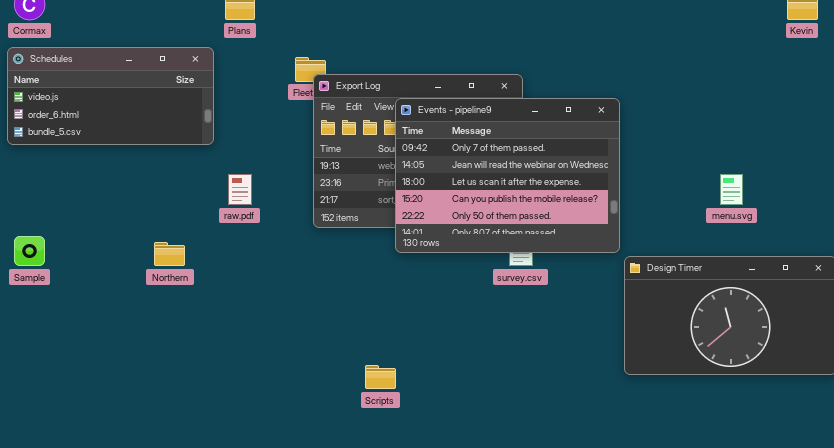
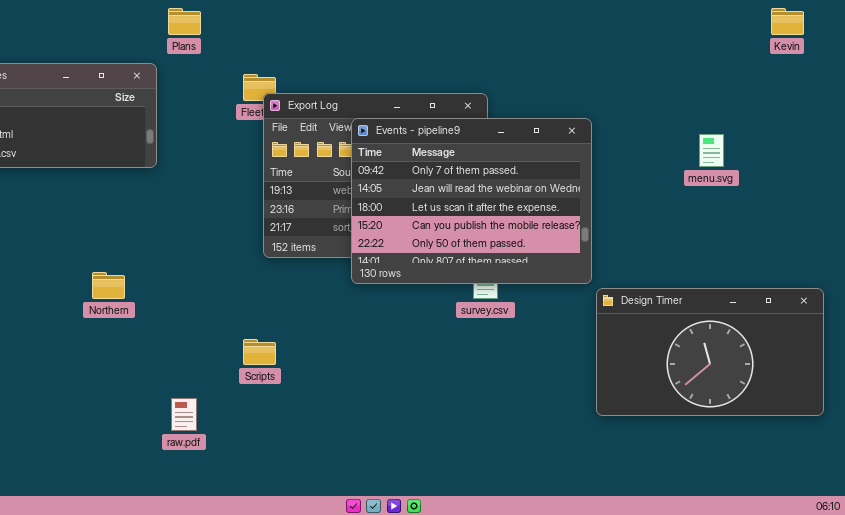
raw.pdf: [228,174,252,205] -> [171,398,197,431], moved
menu.svg: [720,174,743,205] -> [699,134,724,167], moved
Scripts: [365,365,396,389] -> [243,339,276,365], moved

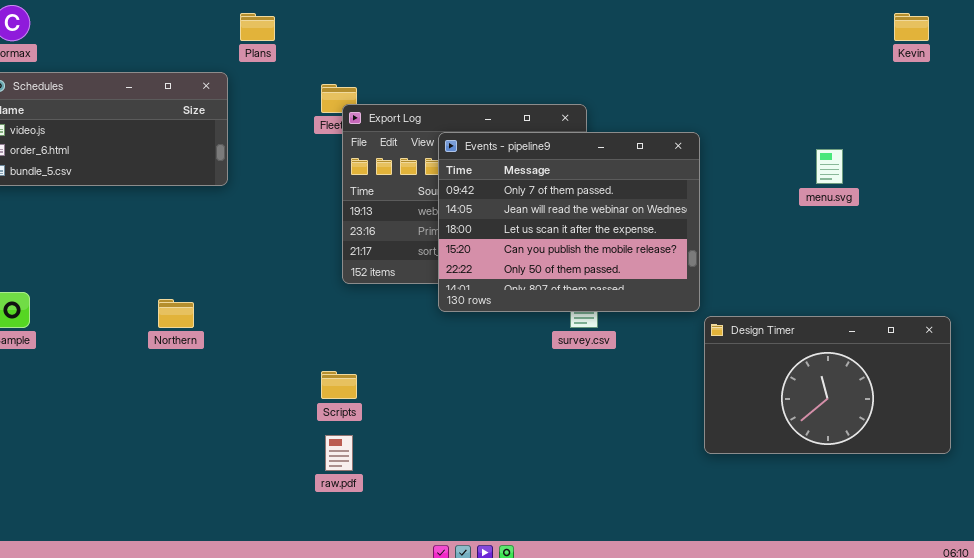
raw.pdf: [171,398,197,431] -> [325,435,353,471], moved

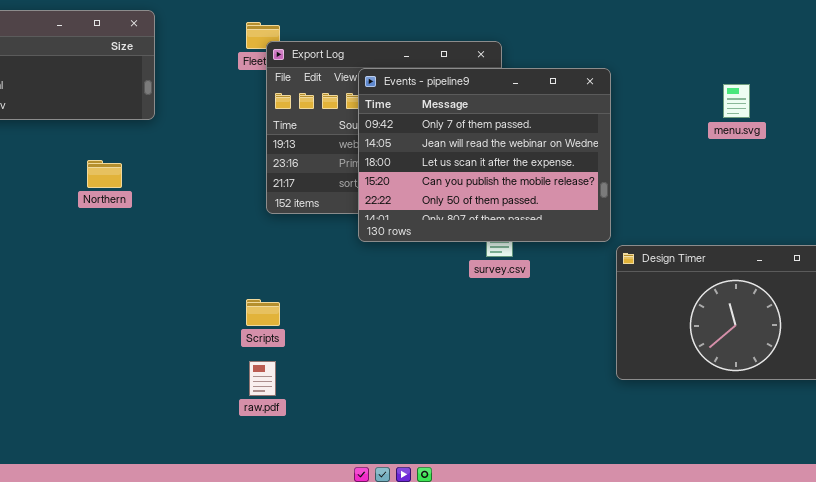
Northern: [158,299,194,328] -> [87,160,122,188], moved

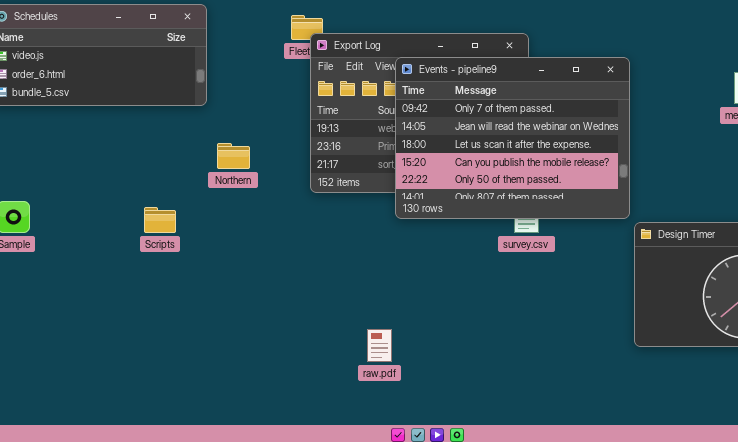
Northern: [87,160,122,188] -> [217,143,250,169], moved
Scripts: [246,299,280,326] -> [144,207,176,233], moved
raw.pdf: [249,361,276,396] -> [367,329,392,362], moved

